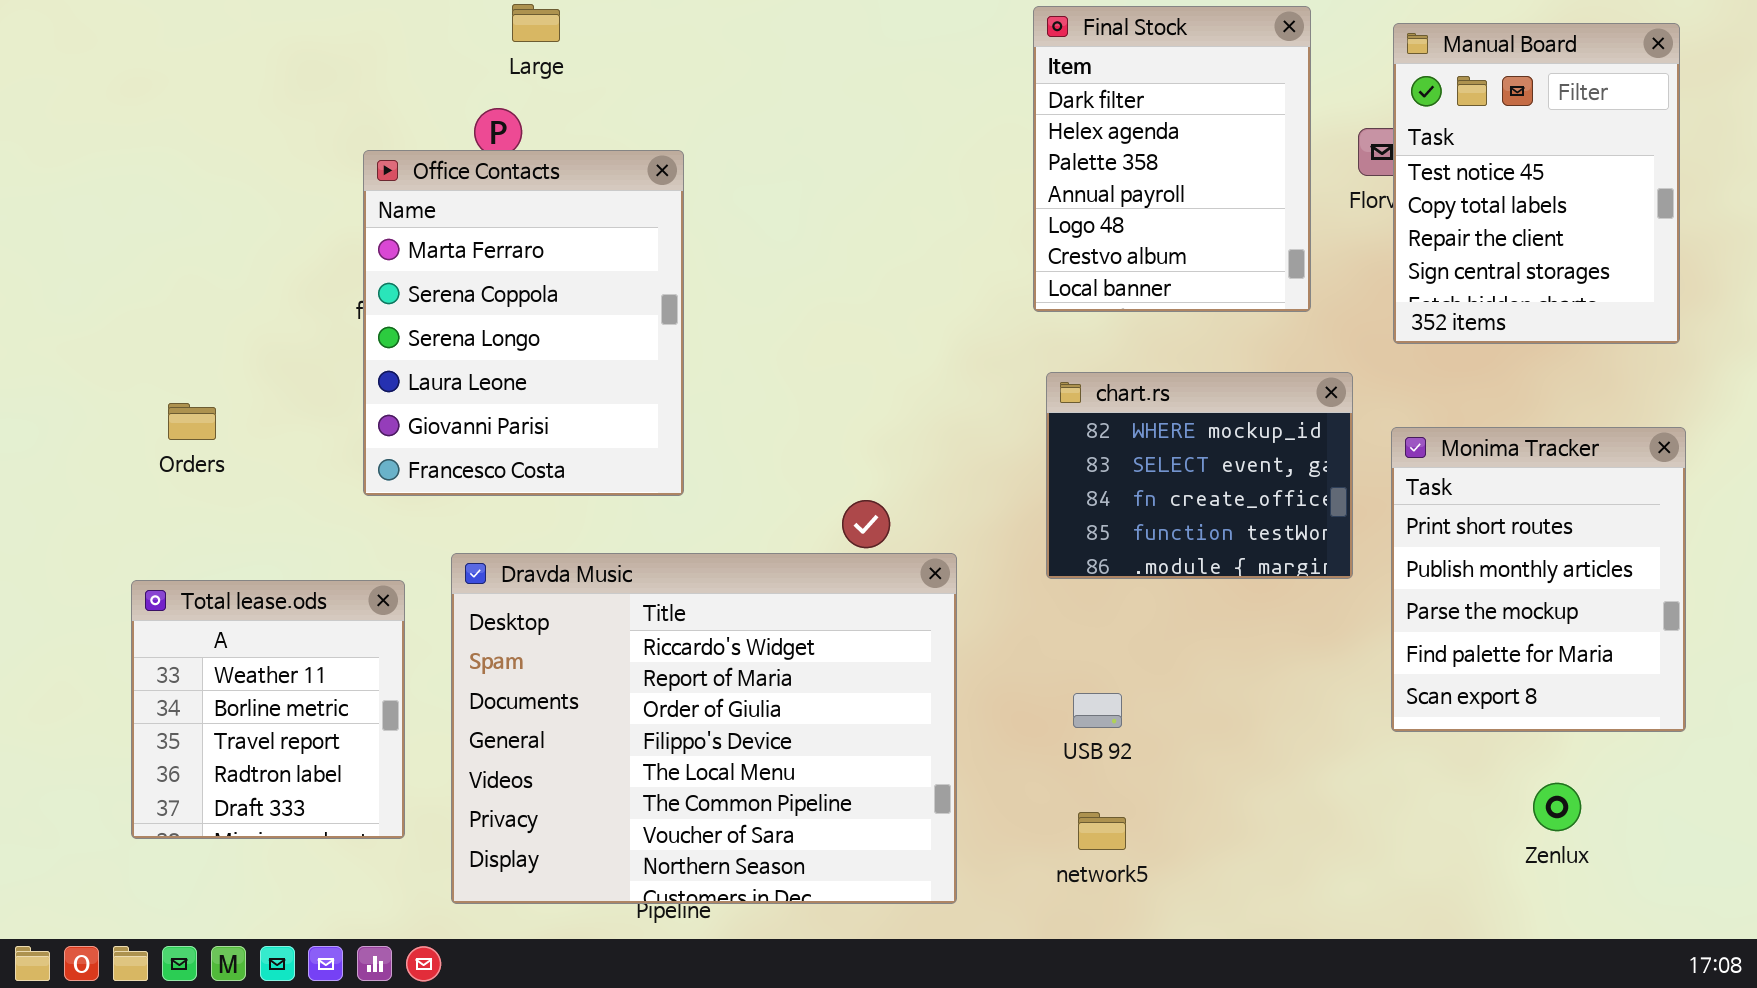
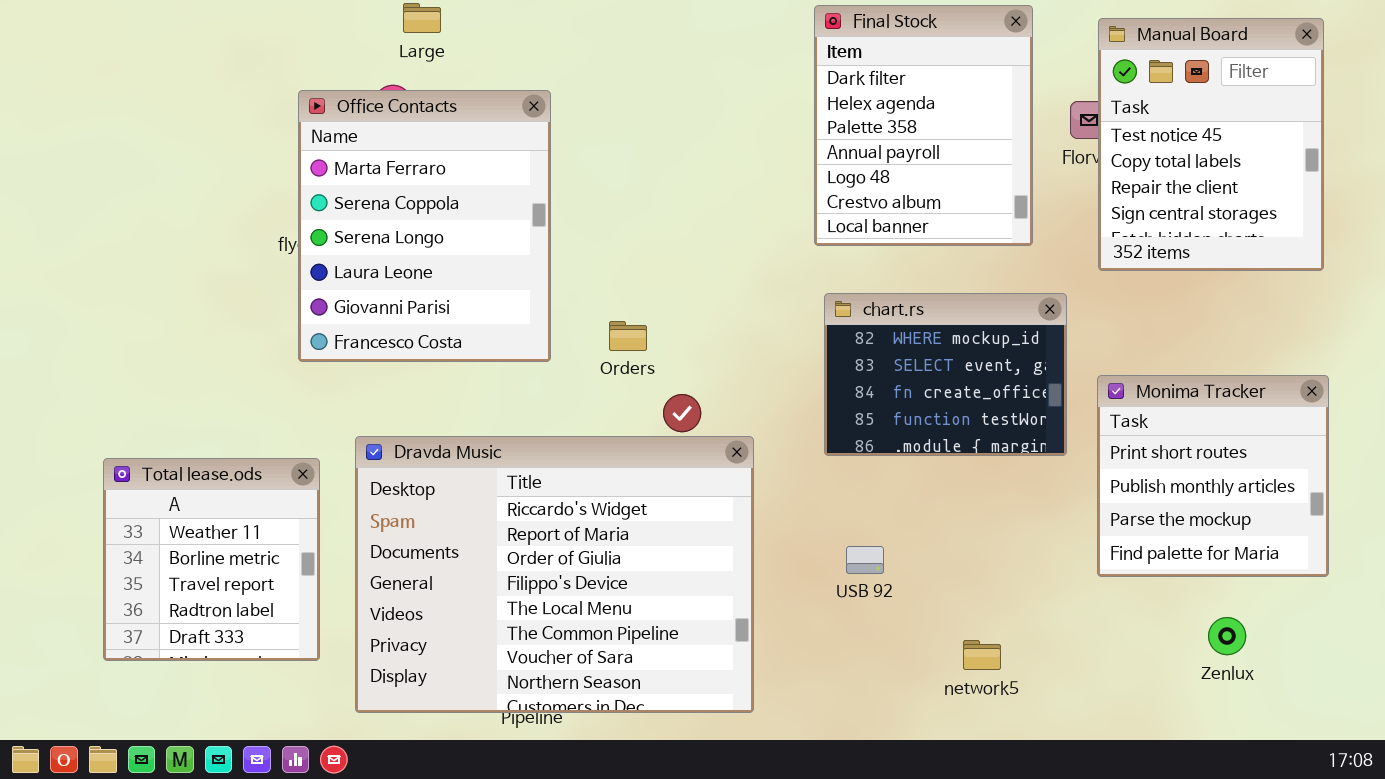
Office Contacts: [363,150,684,496] -> [298,90,551,362], moved
Orders: [168,403,216,440] -> [609,321,647,351], moved
Monima Tracker: [1391,427,1686,732] -> [1097,375,1329,577], resized
network5: [1078,812,1126,850] -> [963,640,1001,670], moved

